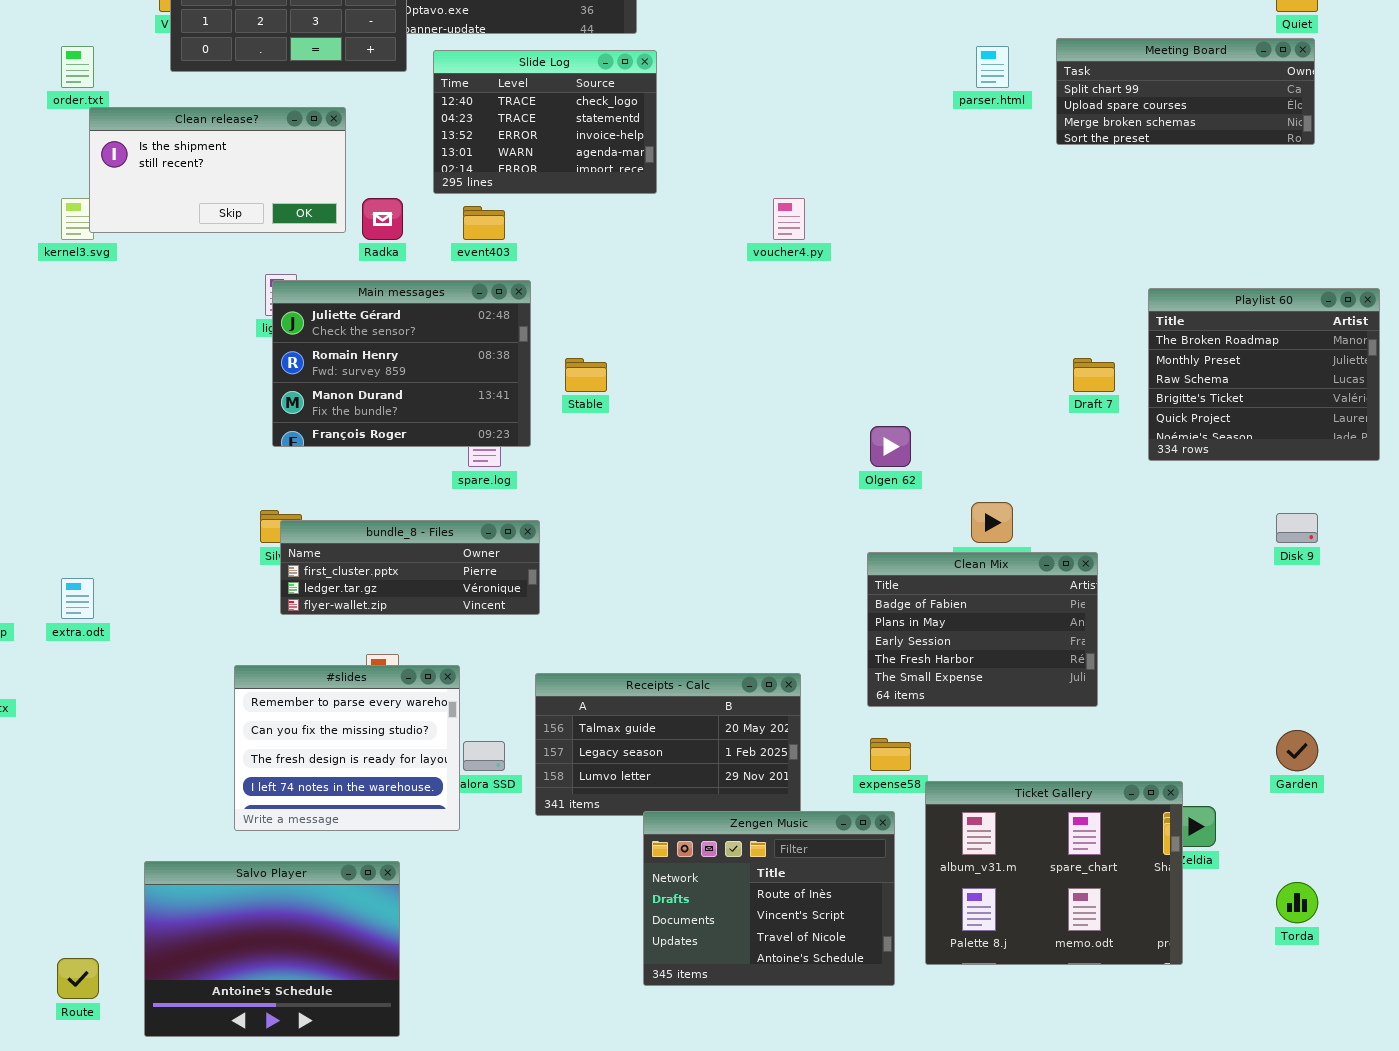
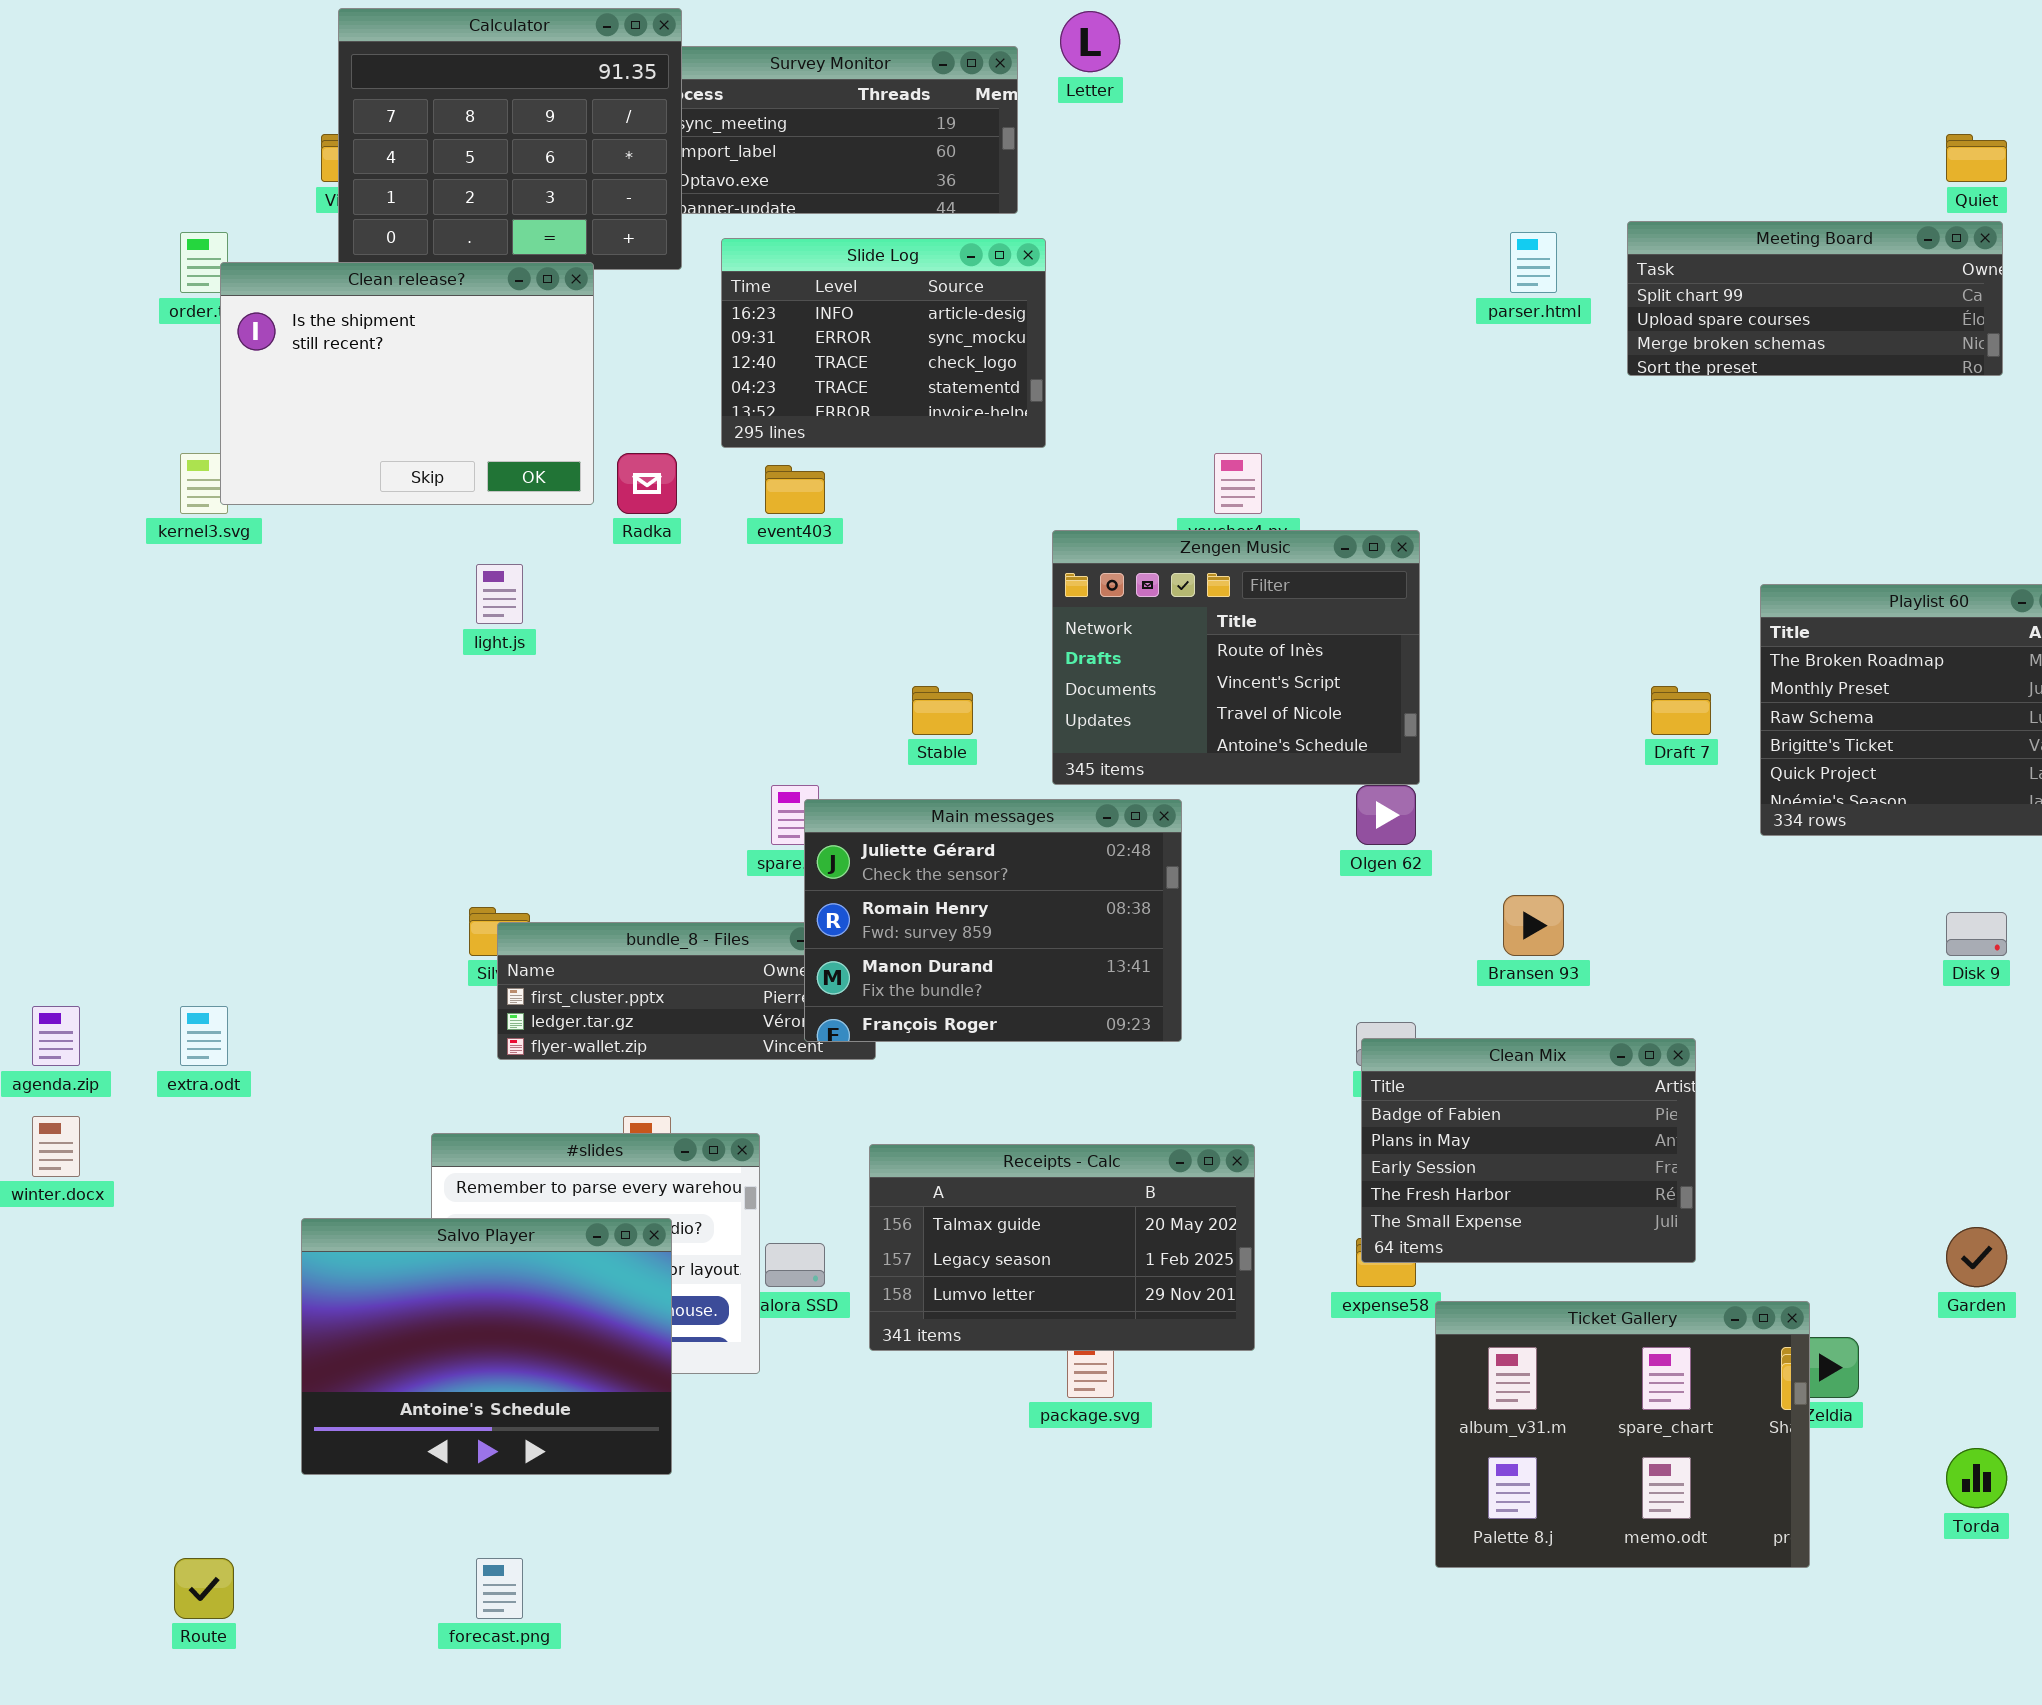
Slide Log: [433,50,657,194] -> [721,238,1046,448], scrolled up 2 rows
Clean release?: [89,107,346,233] -> [220,262,594,505], resized
Main messages: [272,280,531,447] -> [804,799,1182,1042], moved
Clean Mix: [867,552,1098,707] -> [1361,1038,1696,1263], moved
Zengen Music: [643,811,895,986] -> [1052,530,1420,785], moved
Salvo Player: [144,861,400,1037] -> [301,1218,672,1475], moved

